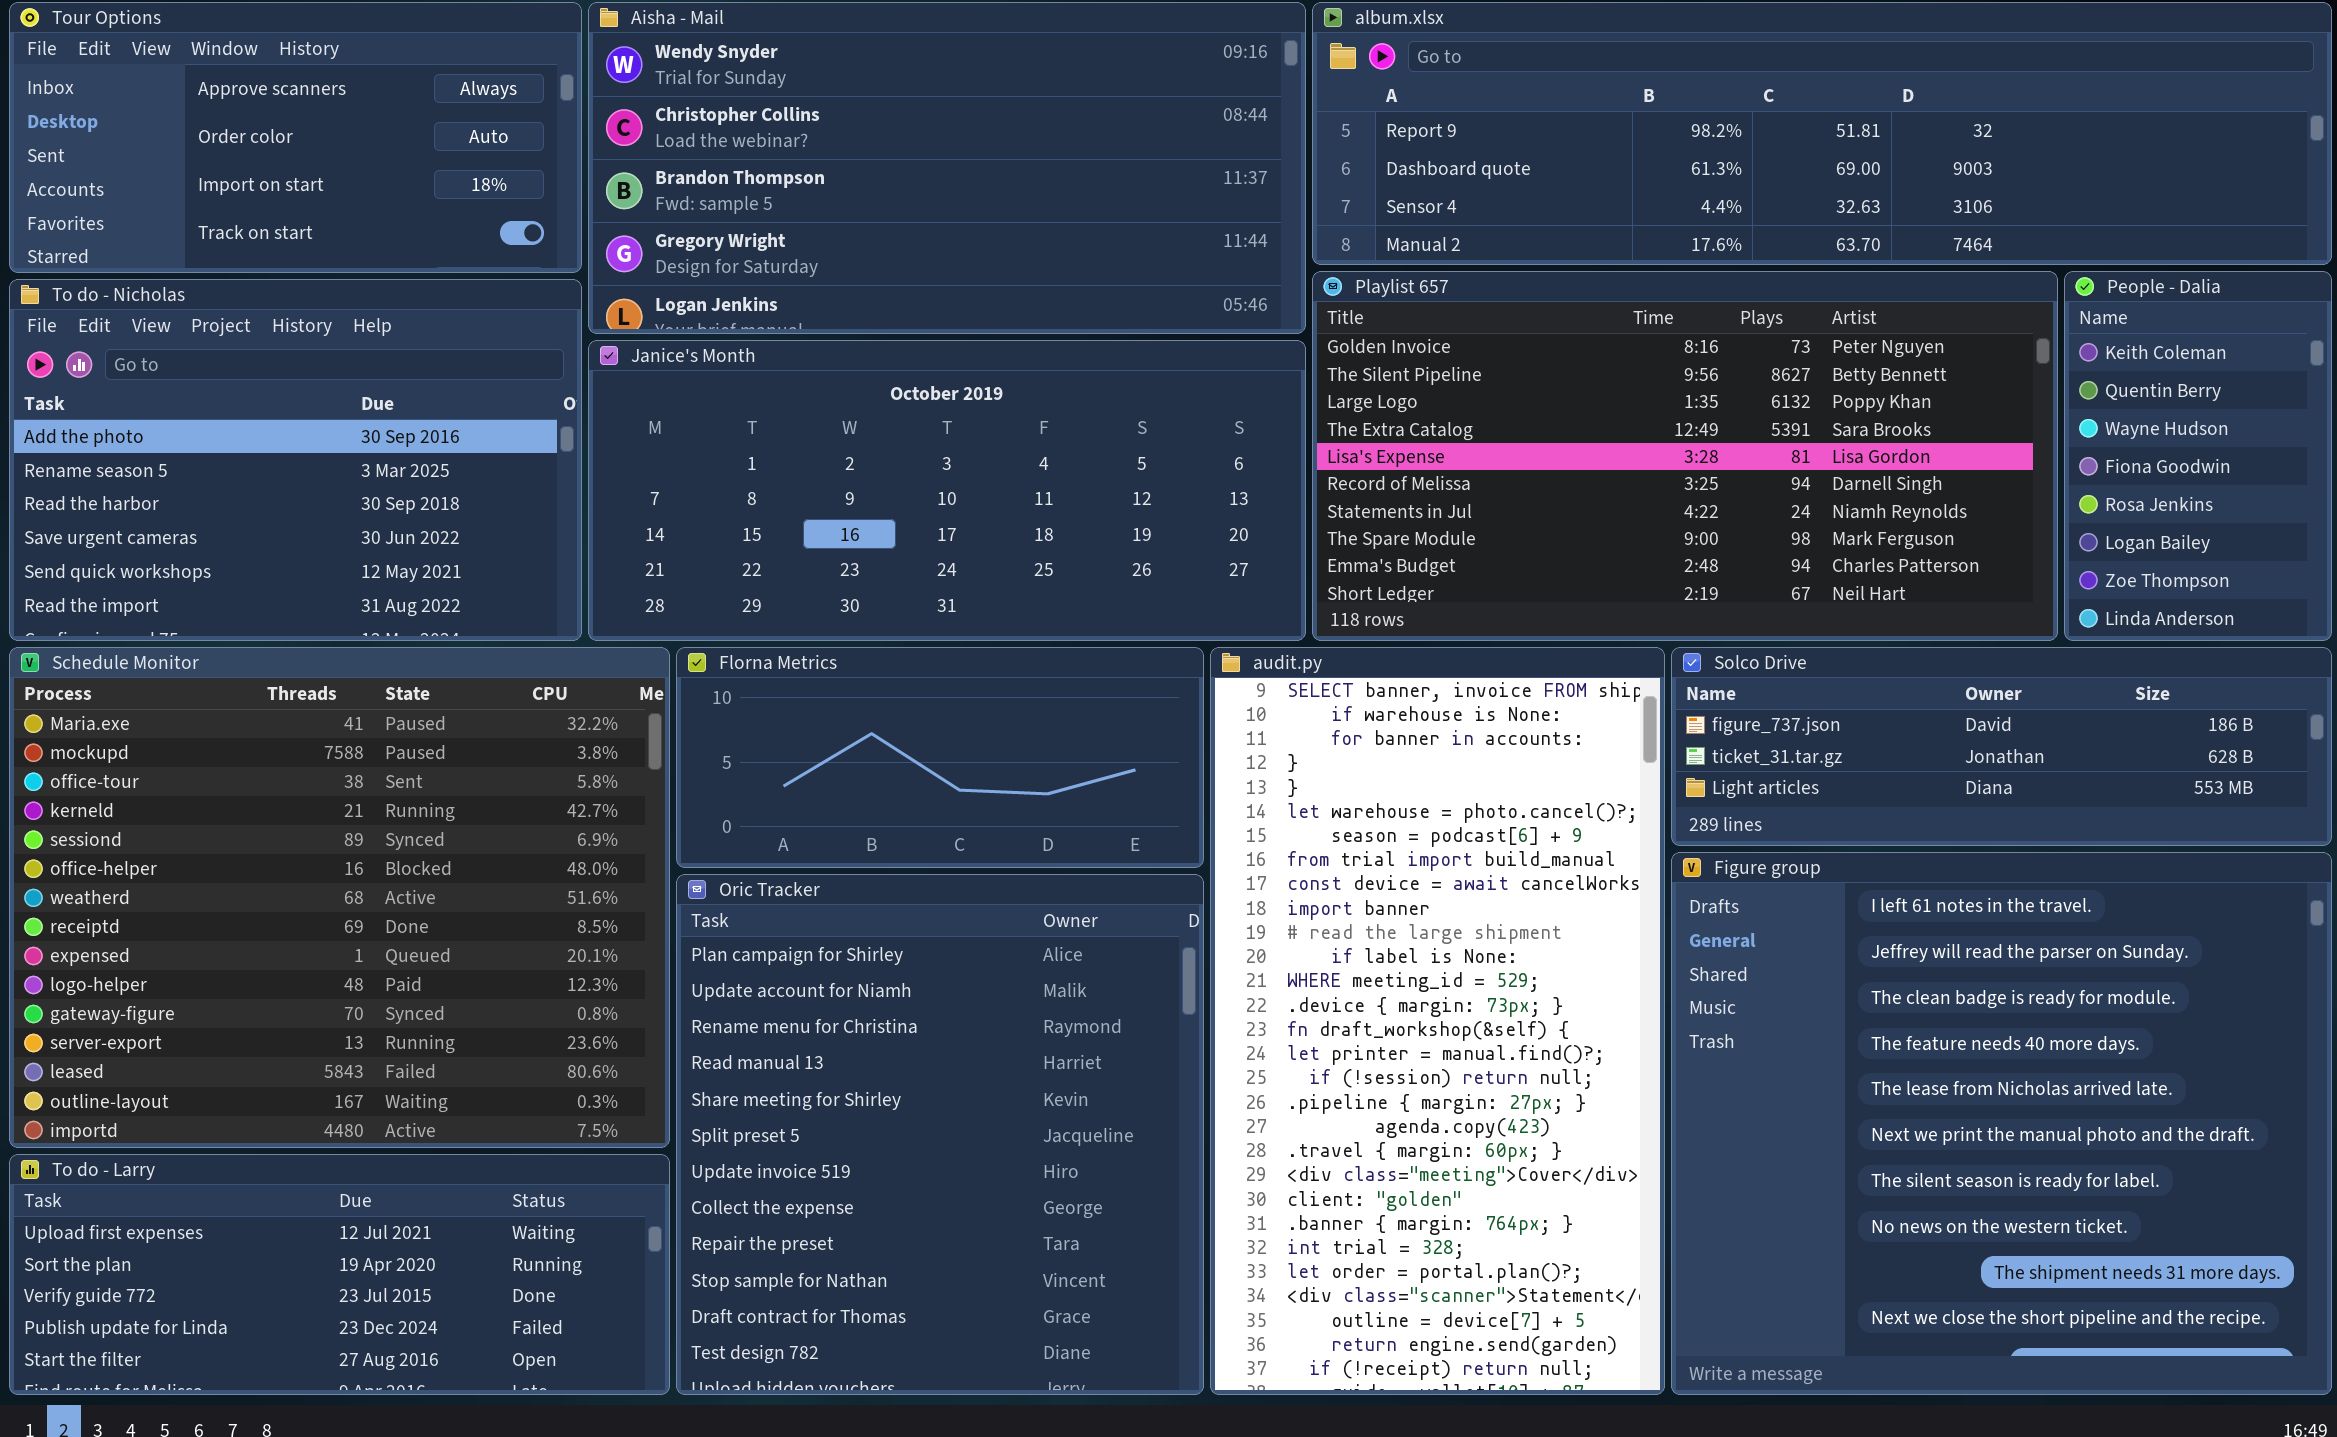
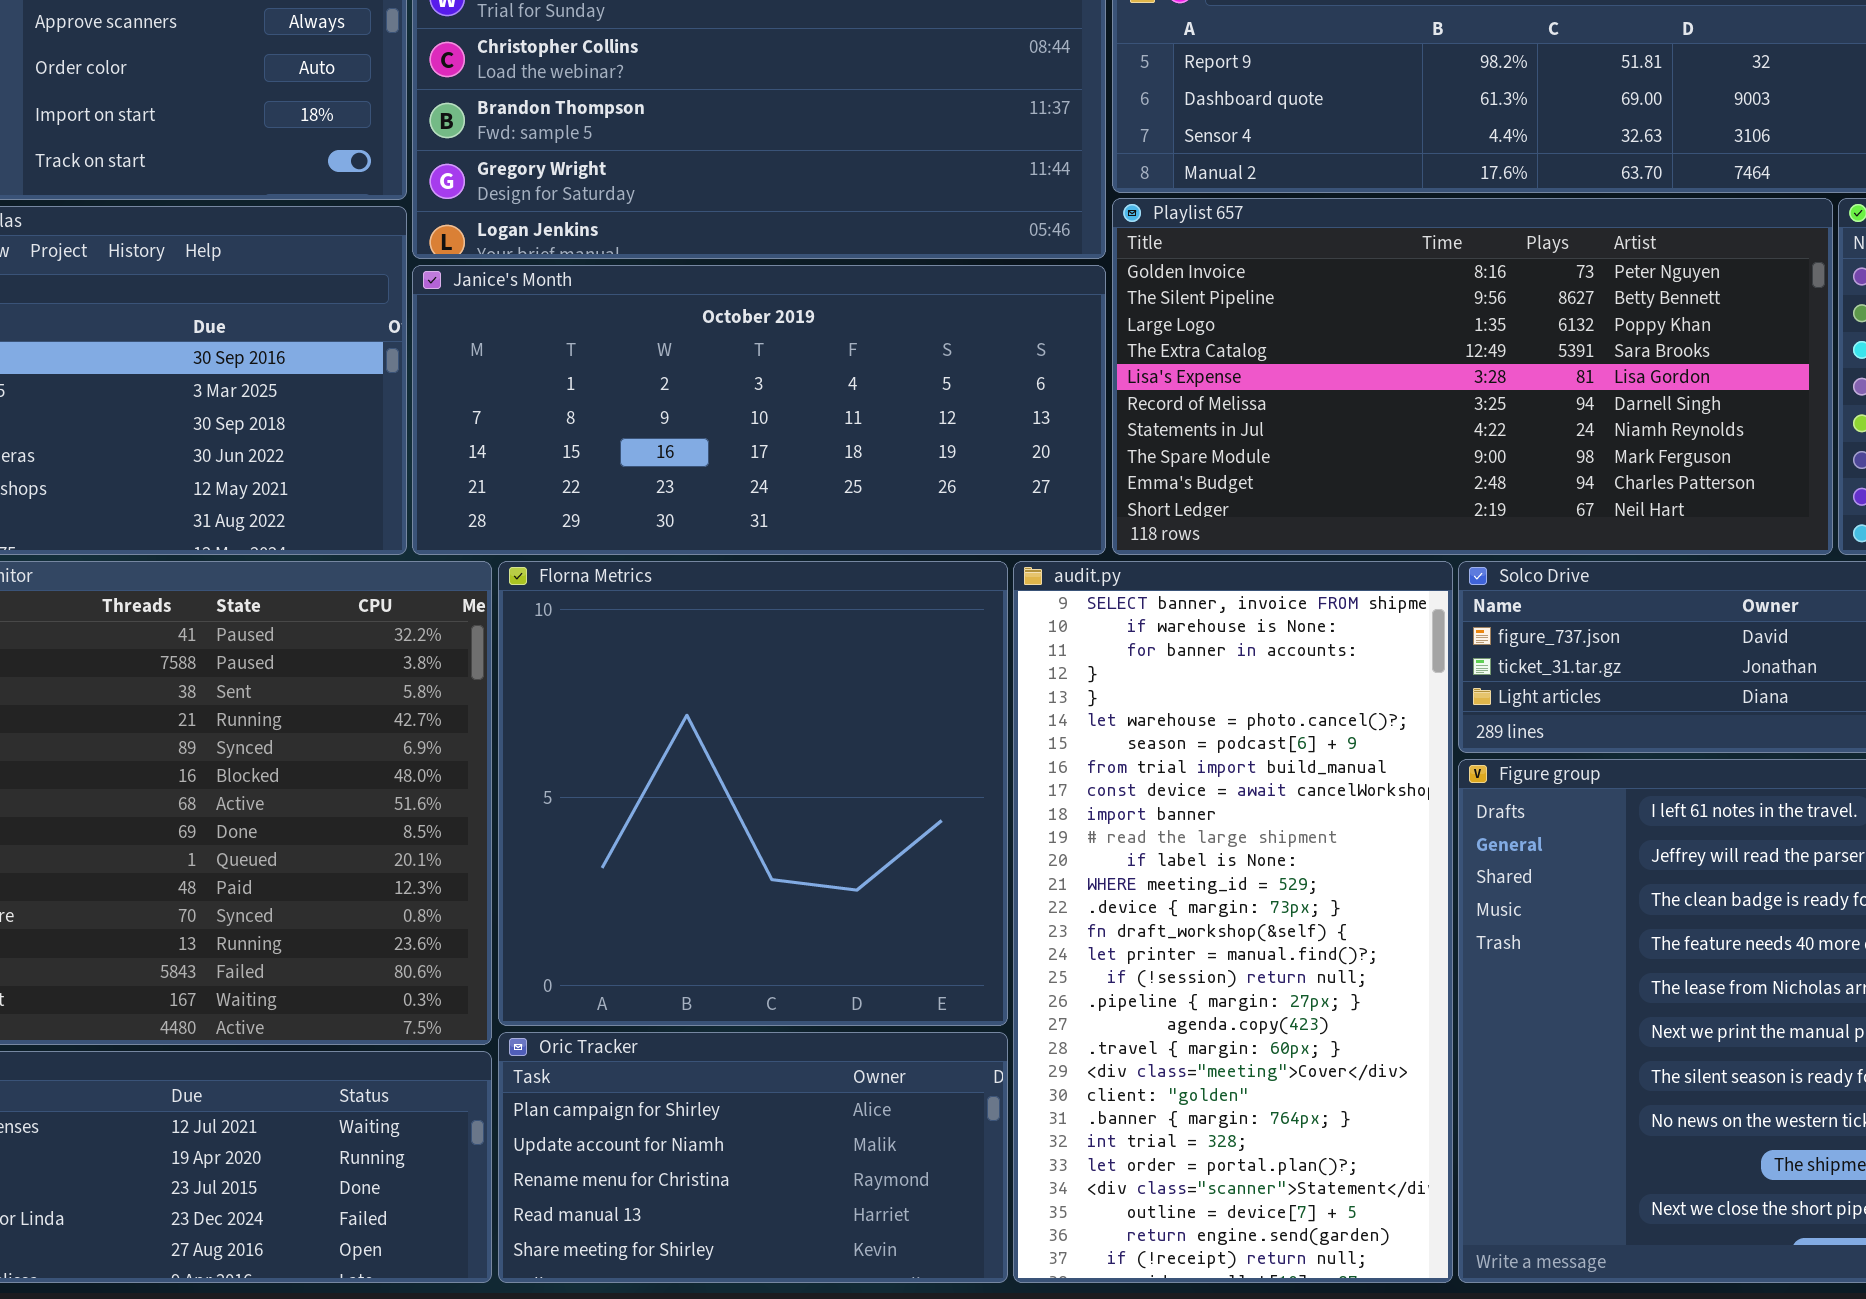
Florna Metrics: [676,647,1204,868] -> [498,561,1008,1026], resized
Oric Tracker: [676,874,1204,1395] -> [498,1032,1008,1283], resized

